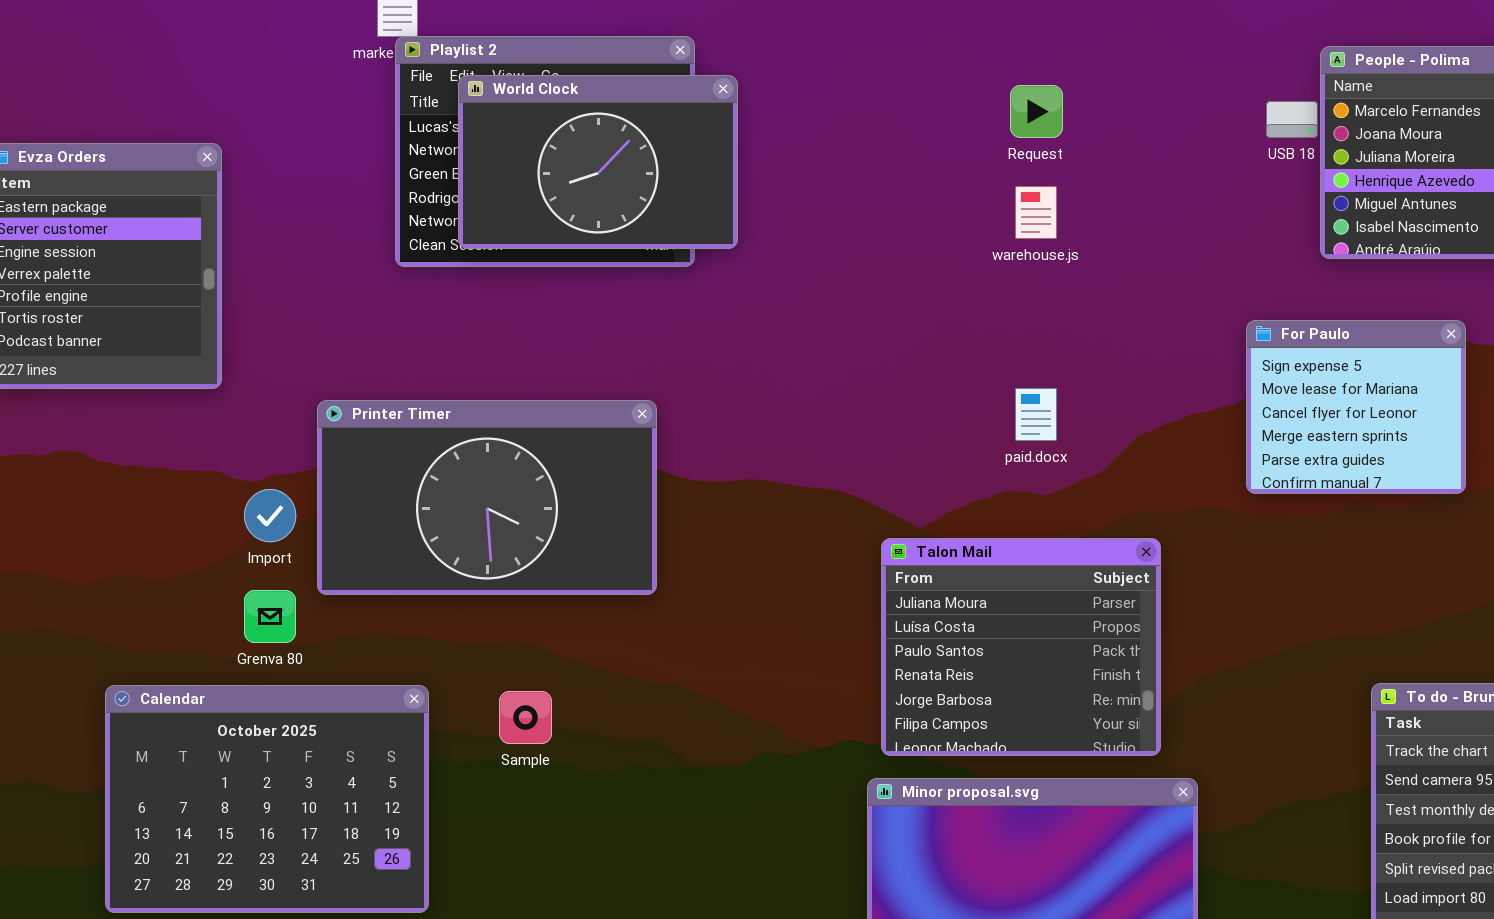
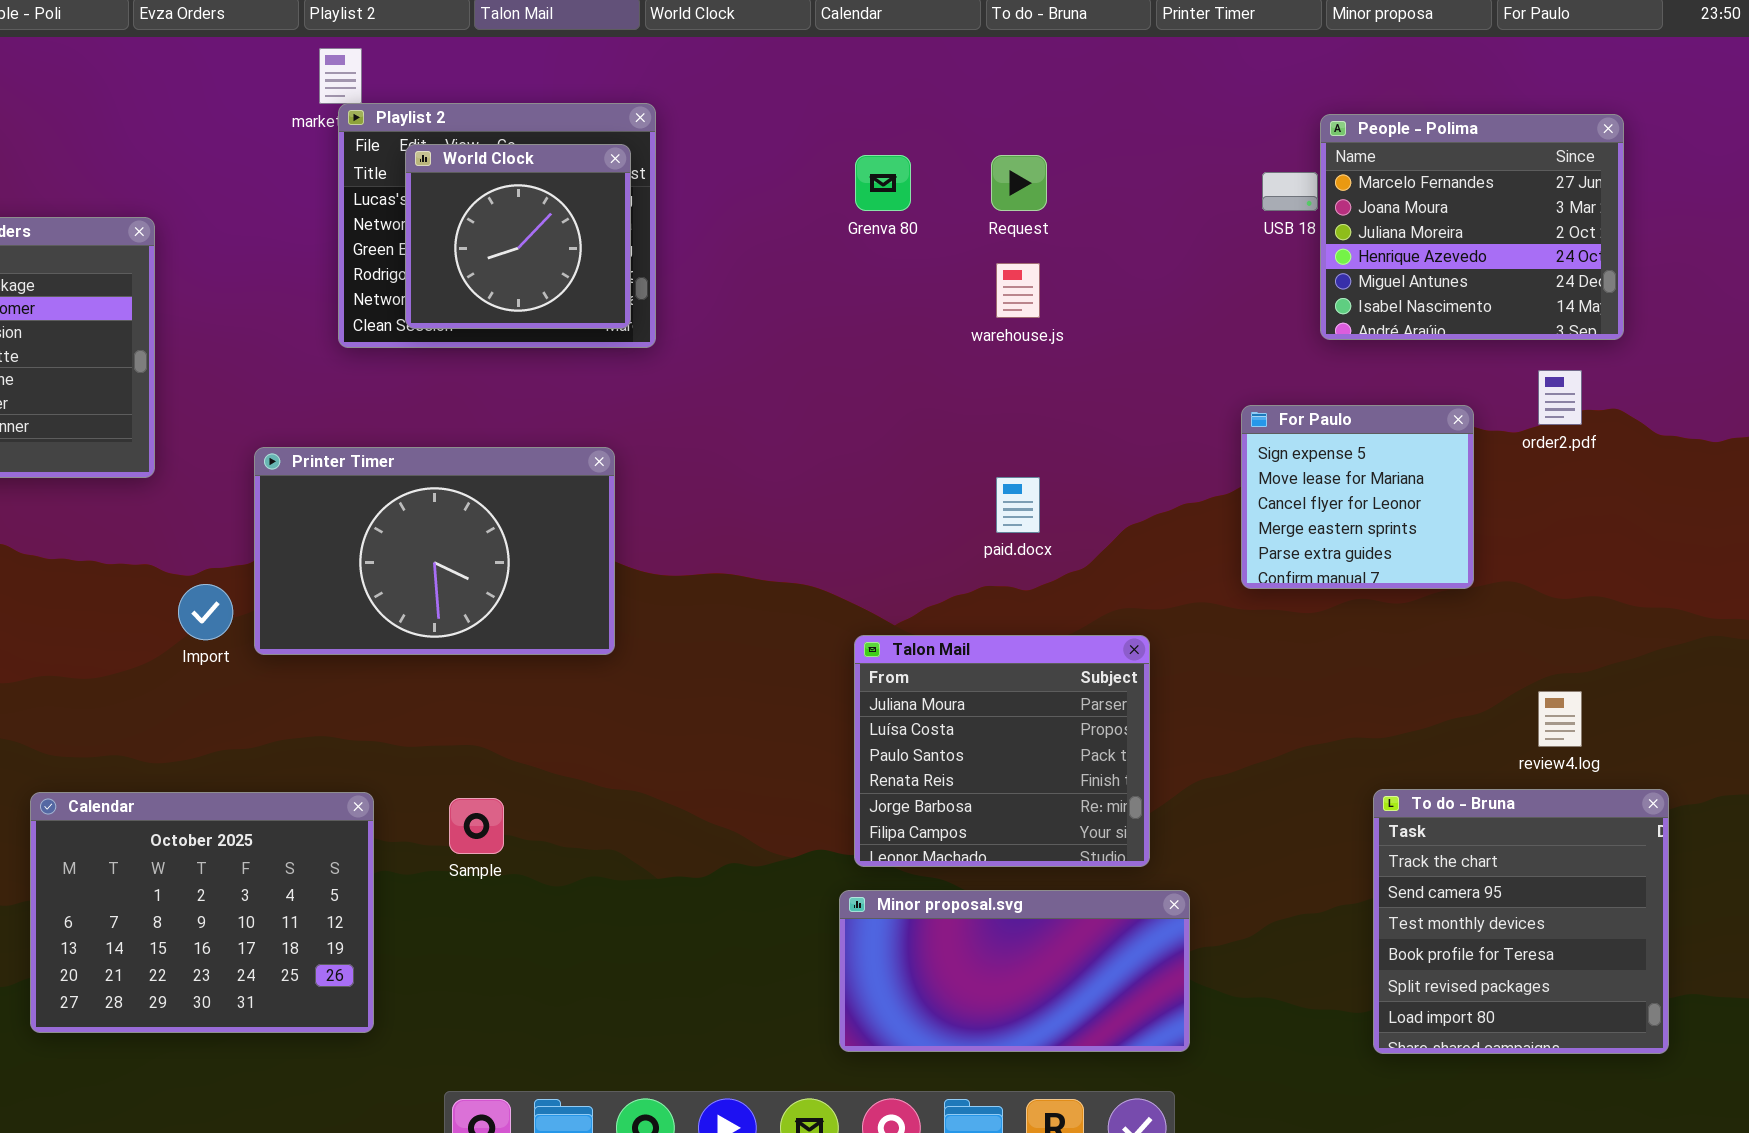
World Clock: [458,75,738,249] -> [405,144,631,329], resized
Printer Timer: [317,400,657,595] -> [254,447,615,655], moved
Grenva 80: [244,590,296,643] -> [855,155,911,211], moved

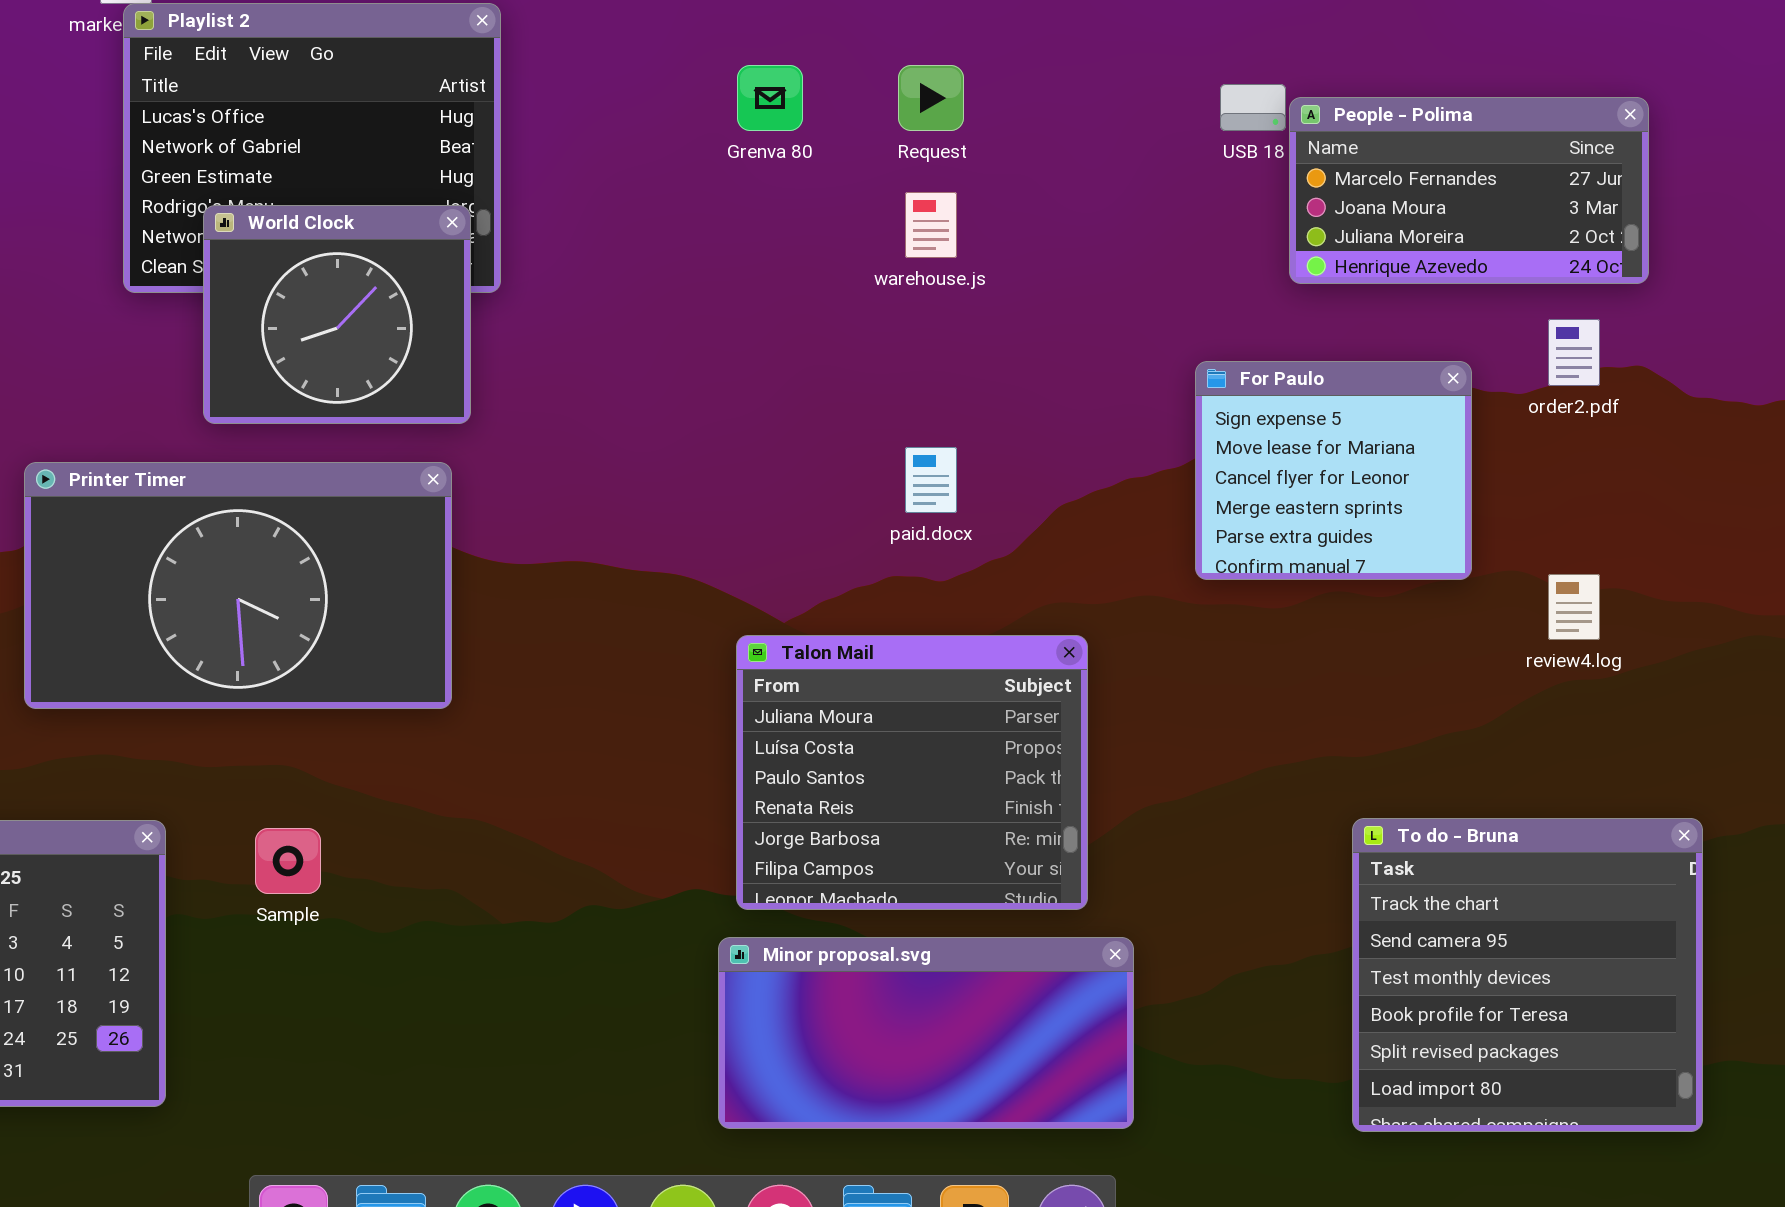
People - Polima: [1320,114,1624,340] -> [1289,97,1649,284], resized
World Clock: [405,144,631,329] -> [203,205,471,424], moved
Printer Timer: [254,447,615,655] -> [24,462,452,709], moved
review4.log: [1538,691,1582,747] -> [1548,574,1600,640], moved

